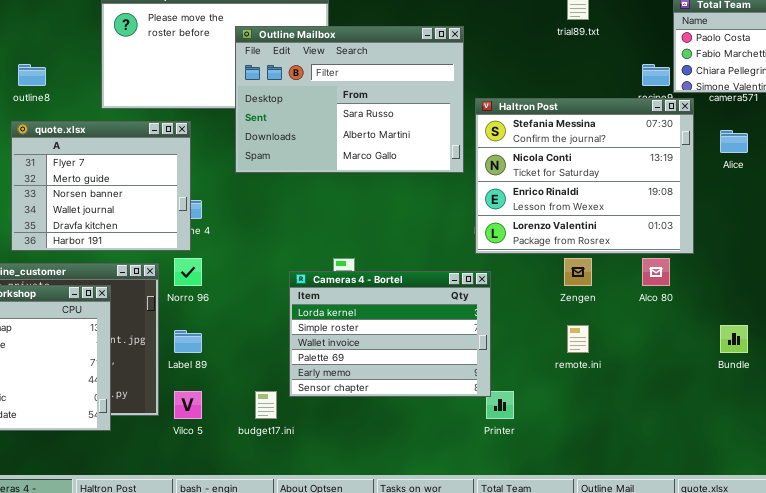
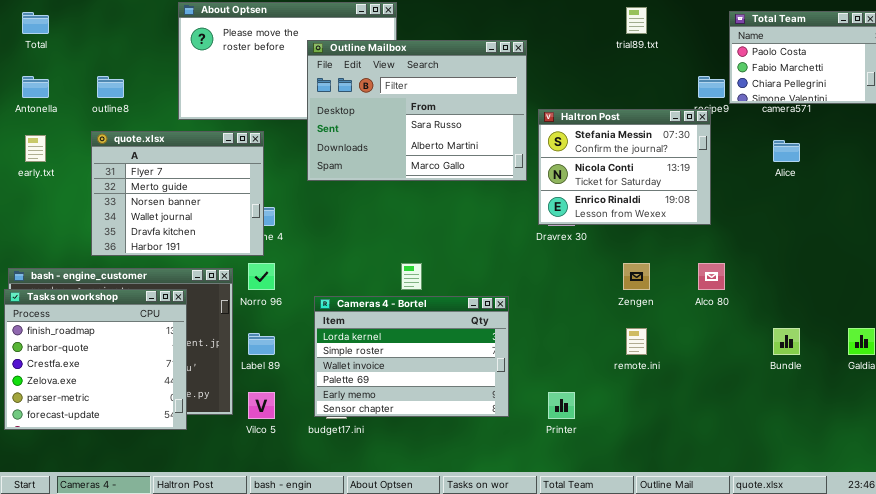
Haltron Post: [475,98,694,254] -> [538,109,711,225], resized
Cameras 4 - Bortel: [289,271,491,397] -> [314,296,509,417], moved

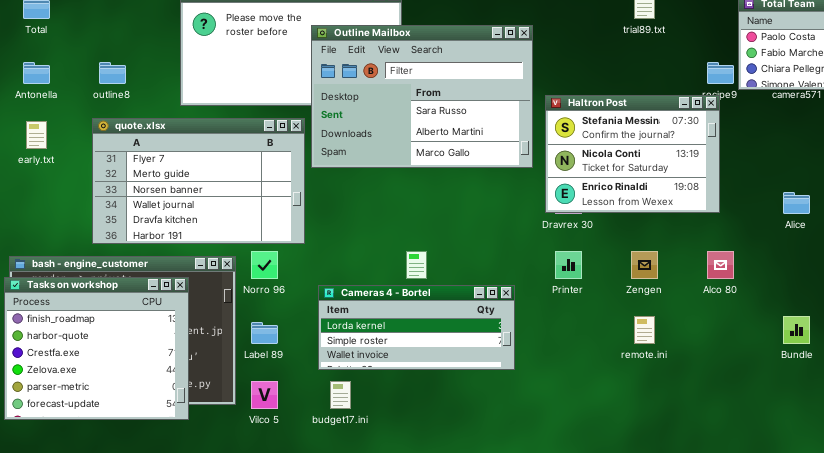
quote.xlsx: [91,131,264,256] -> [92,118,305,244], resized
Alice: [773,140,800,162] -> [783,192,810,214], moved
Cameras 4 - Bortel: [314,296,509,417] -> [318,285,515,370], resized
Printer: [548,392,575,419] -> [555,251,582,279], moved

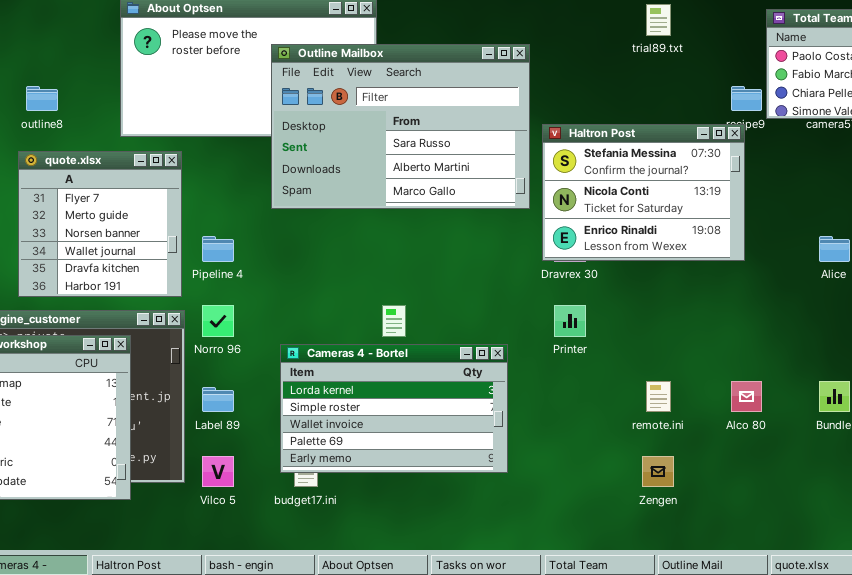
quote.xlsx: [92,118,305,244] -> [18,151,182,297], resized
Zengen: [631,251,658,279] -> [642,456,674,487], moved
Alco 80: [707,251,734,279] -> [731,381,762,412], moved
Cameras 4 - Bortel: [318,285,515,370] -> [280,344,508,473], resized

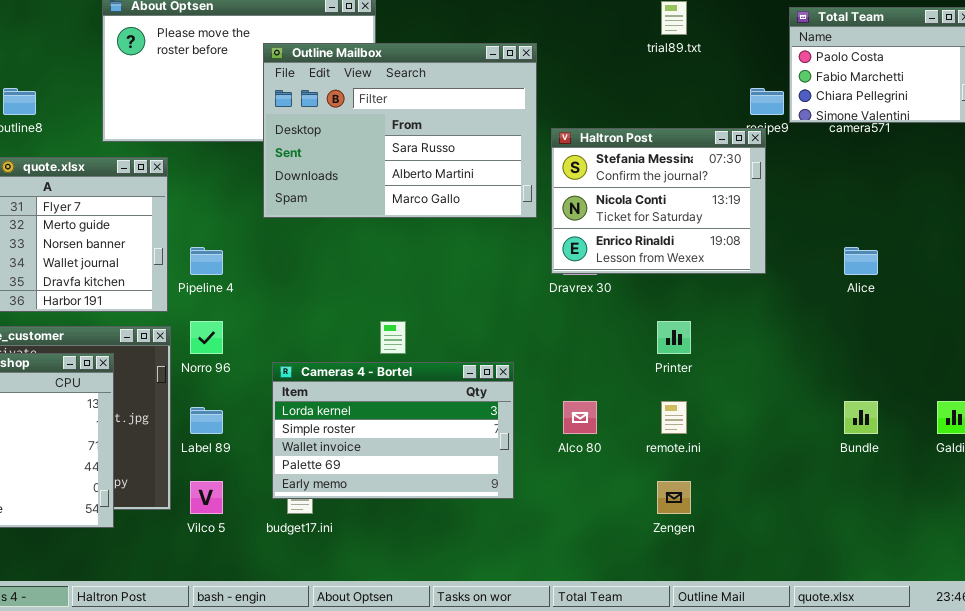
Printer: [554,305,586,337] -> [657,321,691,354], moved
Alco 80: [731,381,762,412] -> [563,401,597,434], moved

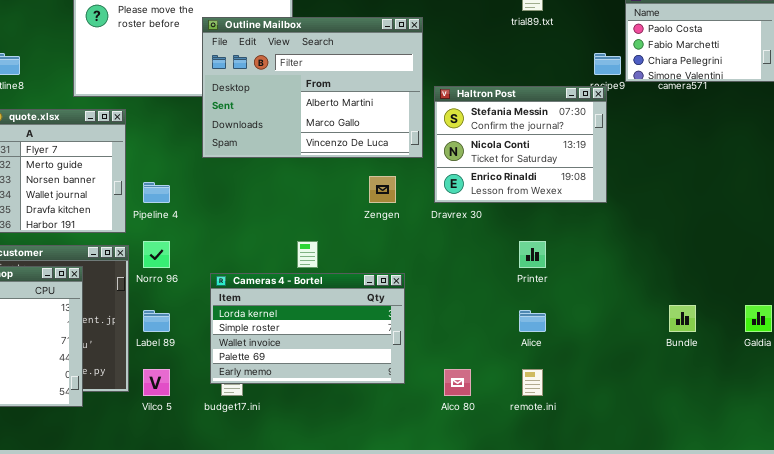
Outline Mailbox: [263,43,537,218] -> [202,17,423,158], scrolled down 1 row
Alice: [844,247,878,275] -> [519,310,546,332], moved
Alco 80: [563,401,597,434] -> [444,369,471,396], moved
remote.ini: [661,401,687,434] -> [522,369,543,396], moved
Zengen: [657,481,691,514] -> [369,176,396,203], moved

